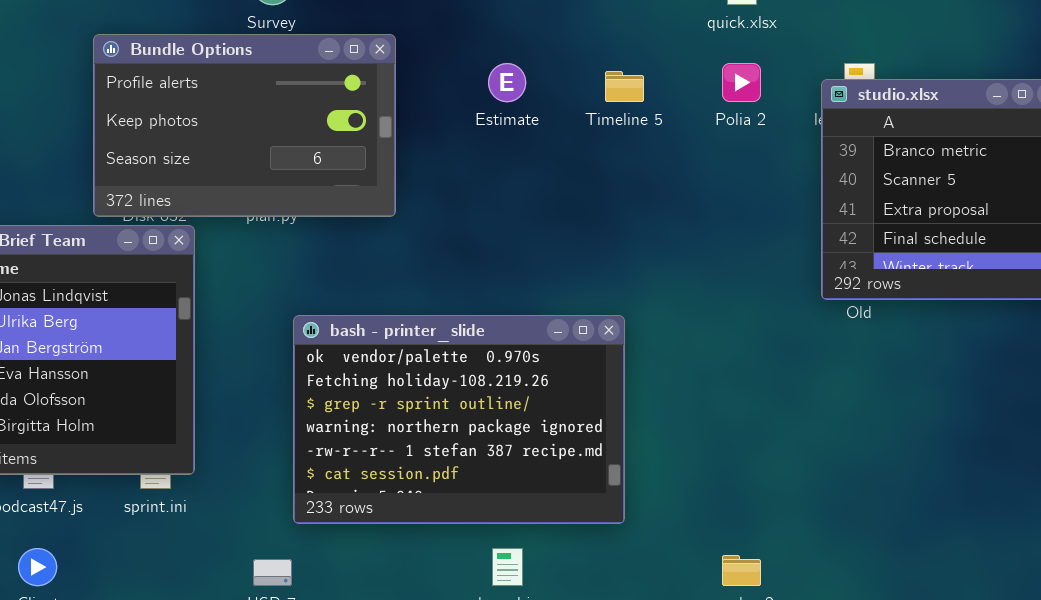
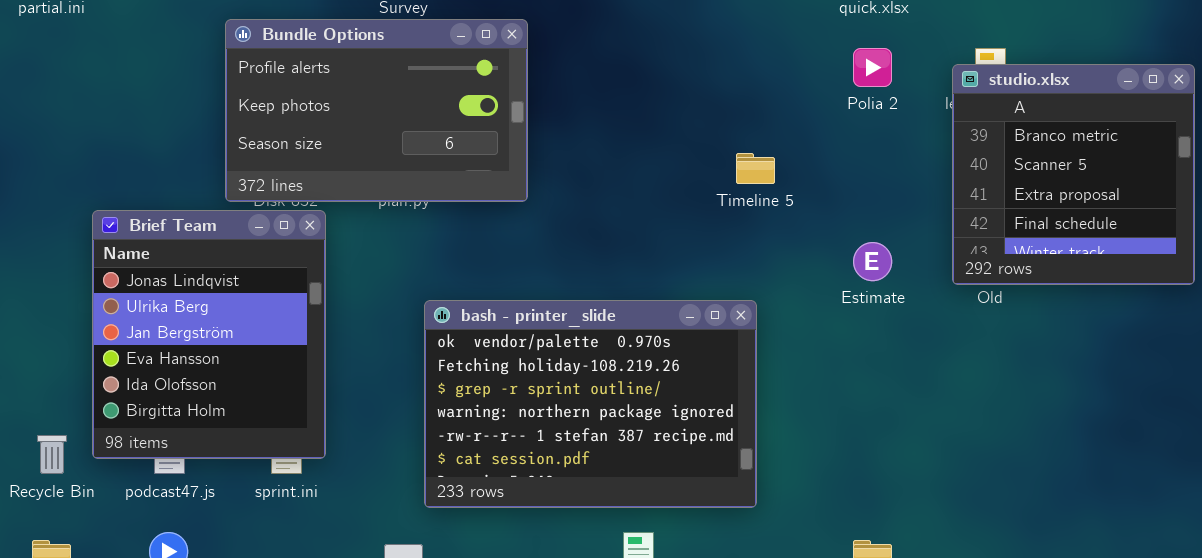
Estimate: [488,63,526,102] -> [853,242,892,281], moved
Timeline 5: [605,71,644,102] -> [736,153,775,184], moved

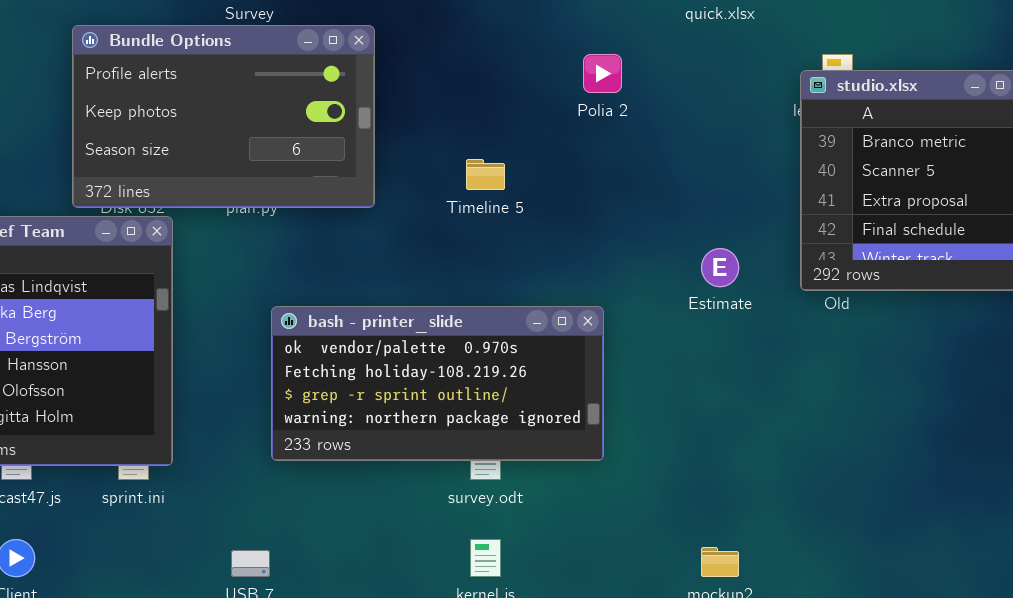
Polia 2: [853,48,892,87] -> [583,54,622,93], moved
Timeline 5: [736,153,775,184] -> [466,159,505,190], moved
bash - printer_slide: [424,300,757,508] -> [271,306,604,461], resized

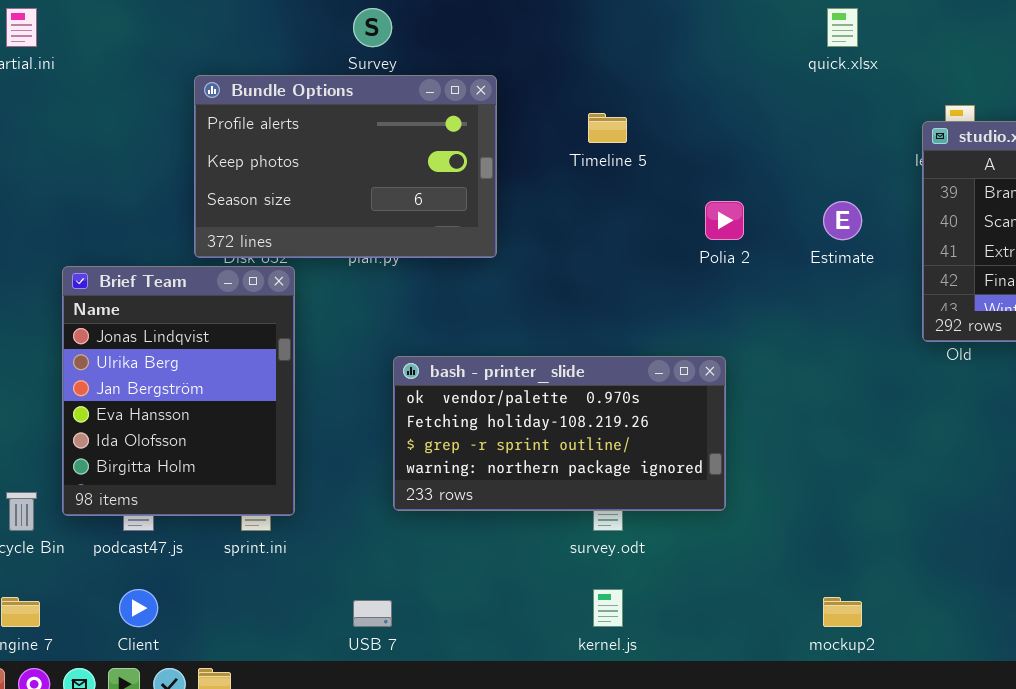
Polia 2: [583,54,622,93] -> [705,201,744,240], moved
Timeline 5: [466,159,505,190] -> [588,113,627,143], moved
Estimate: [701,248,739,287] -> [823,201,862,240], moved

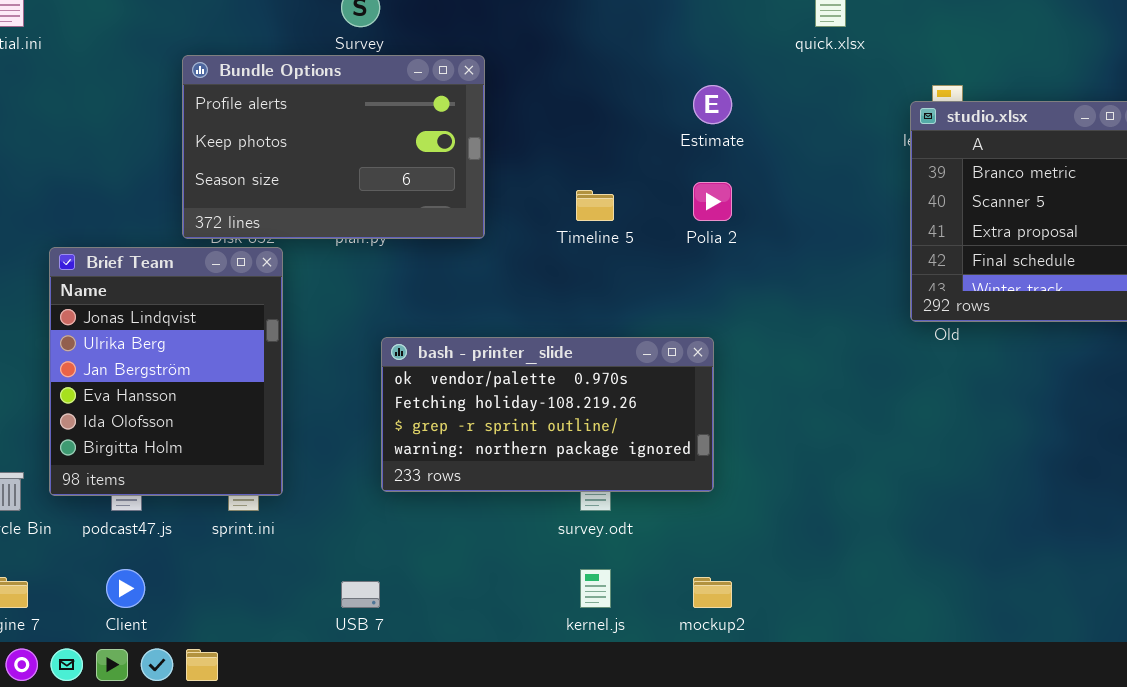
Timeline 5: [588,113,627,143] -> [576,190,614,221], moved
Estimate: [823,201,862,240] -> [693,85,732,124], moved
mockup2: [823,597,862,627] -> [693,577,732,608], moved

